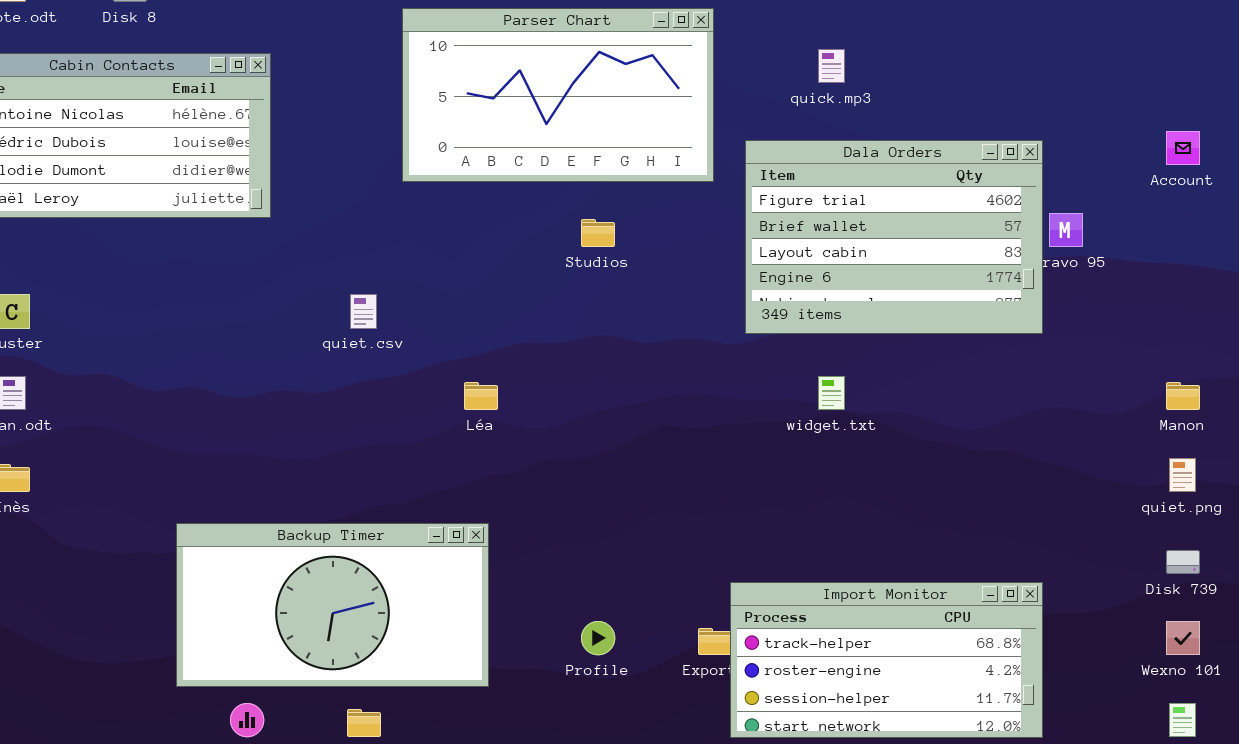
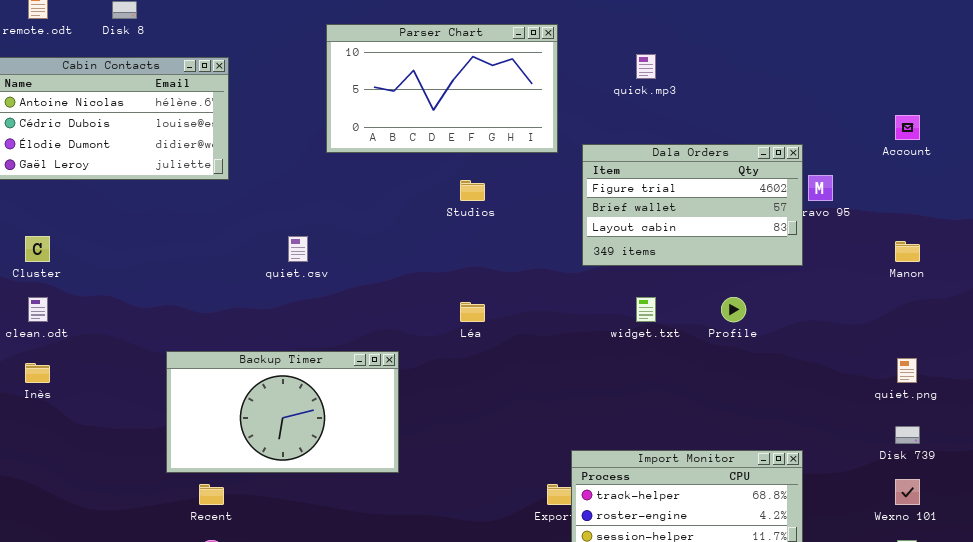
Dala Orders: [745,140,1043,334] -> [582,144,803,266], resized
Léa: [464,382,498,410] -> [460,302,485,322], moved
Manon: [1166,382,1200,410] -> [895,241,920,262], moved
Backup Timer: [176,523,489,687] -> [166,351,399,473], moved
Profile: [581,621,615,655] -> [721,297,746,322], moved

